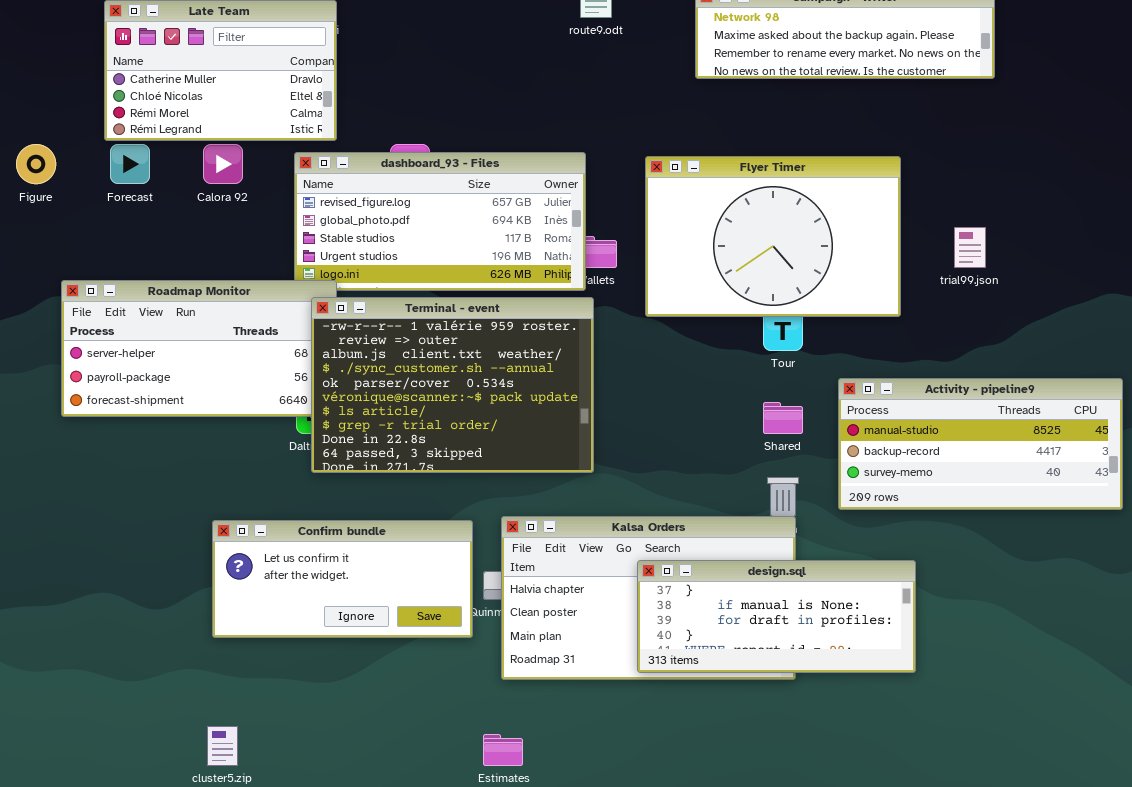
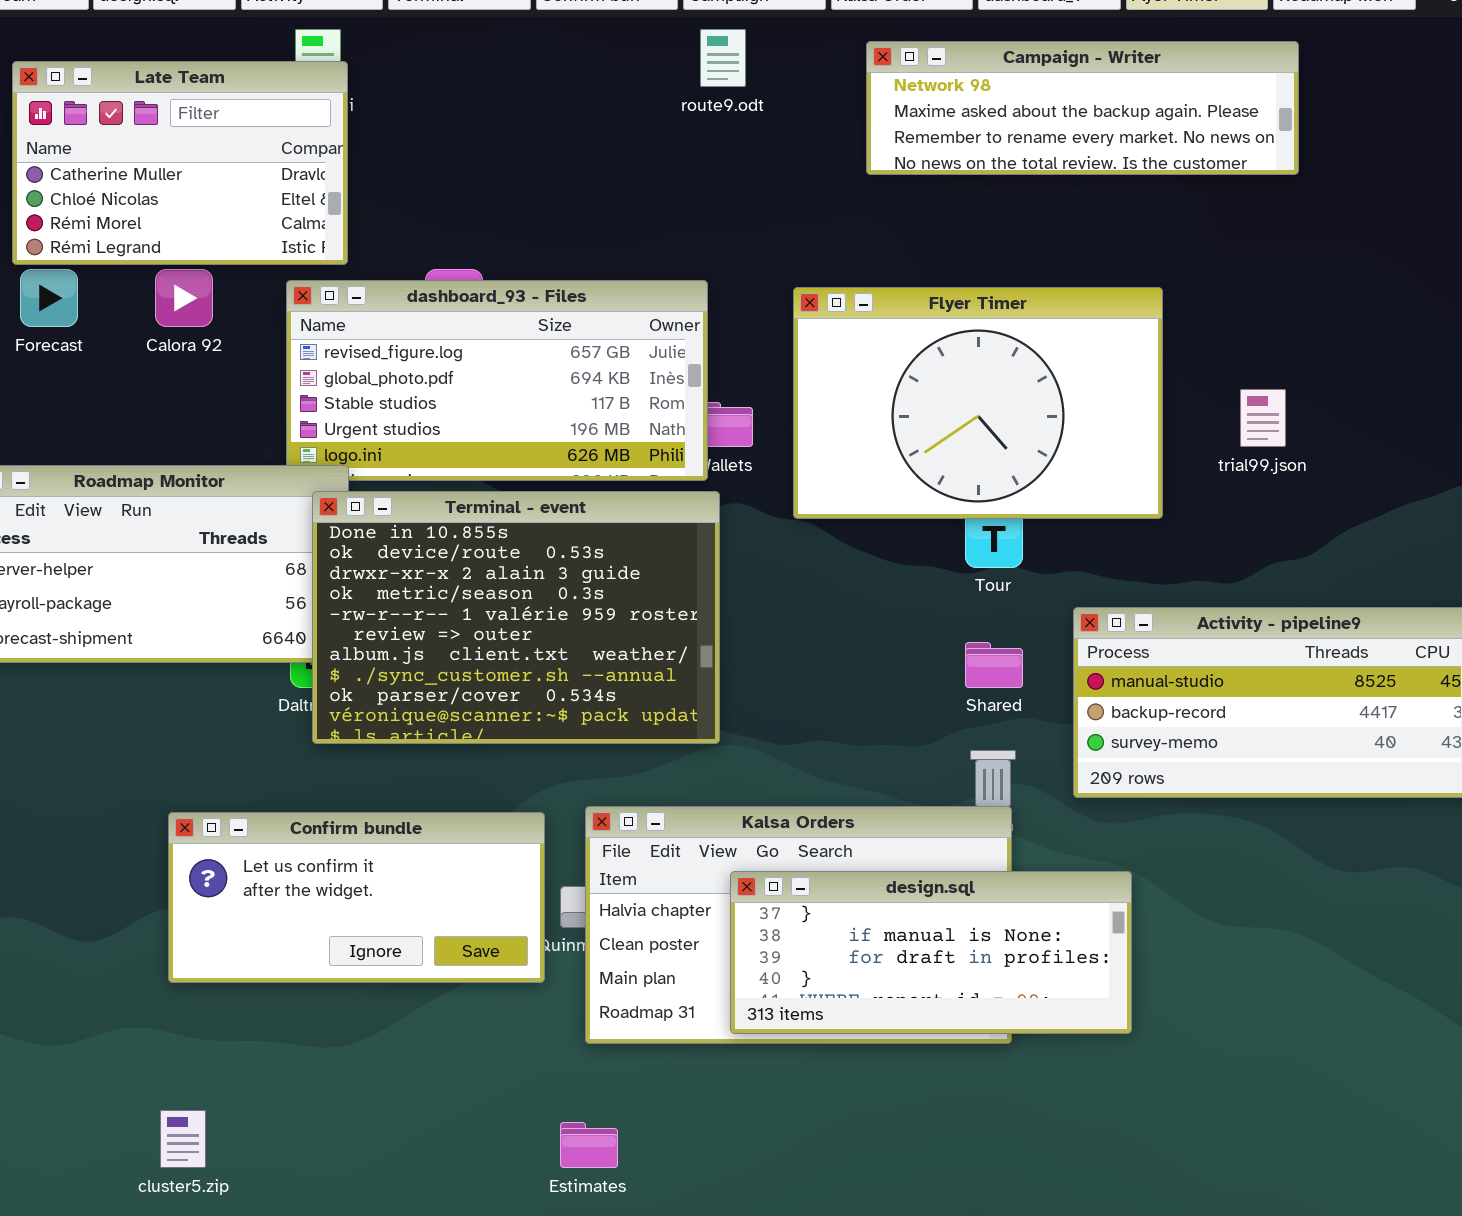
Terminal - event: [311,297,594,473] -> [312,491,720,744], scrolled up 4 rows
design.sql: [637,560,916,673] -> [730,871,1132,1034], moved

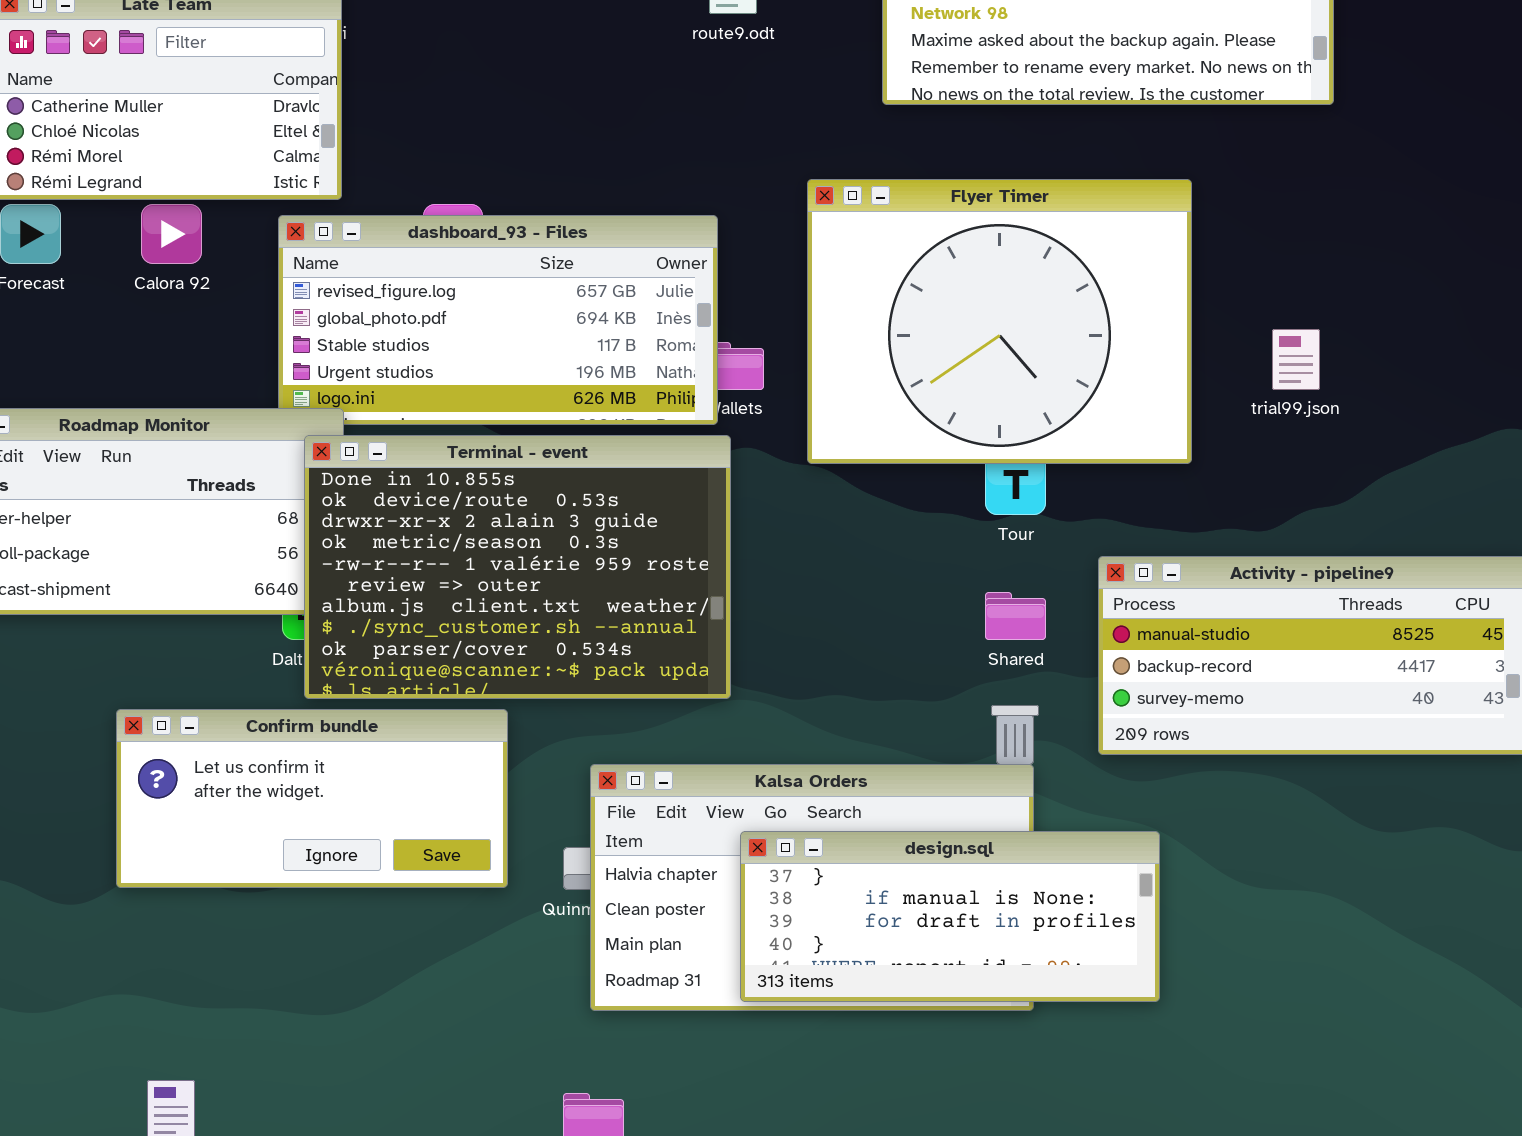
Flyer Timer: [793,287,1163,519] -> [807,179,1192,464], resized
Confirm bundle: [168,812,545,983] -> [116,709,508,888], moved

